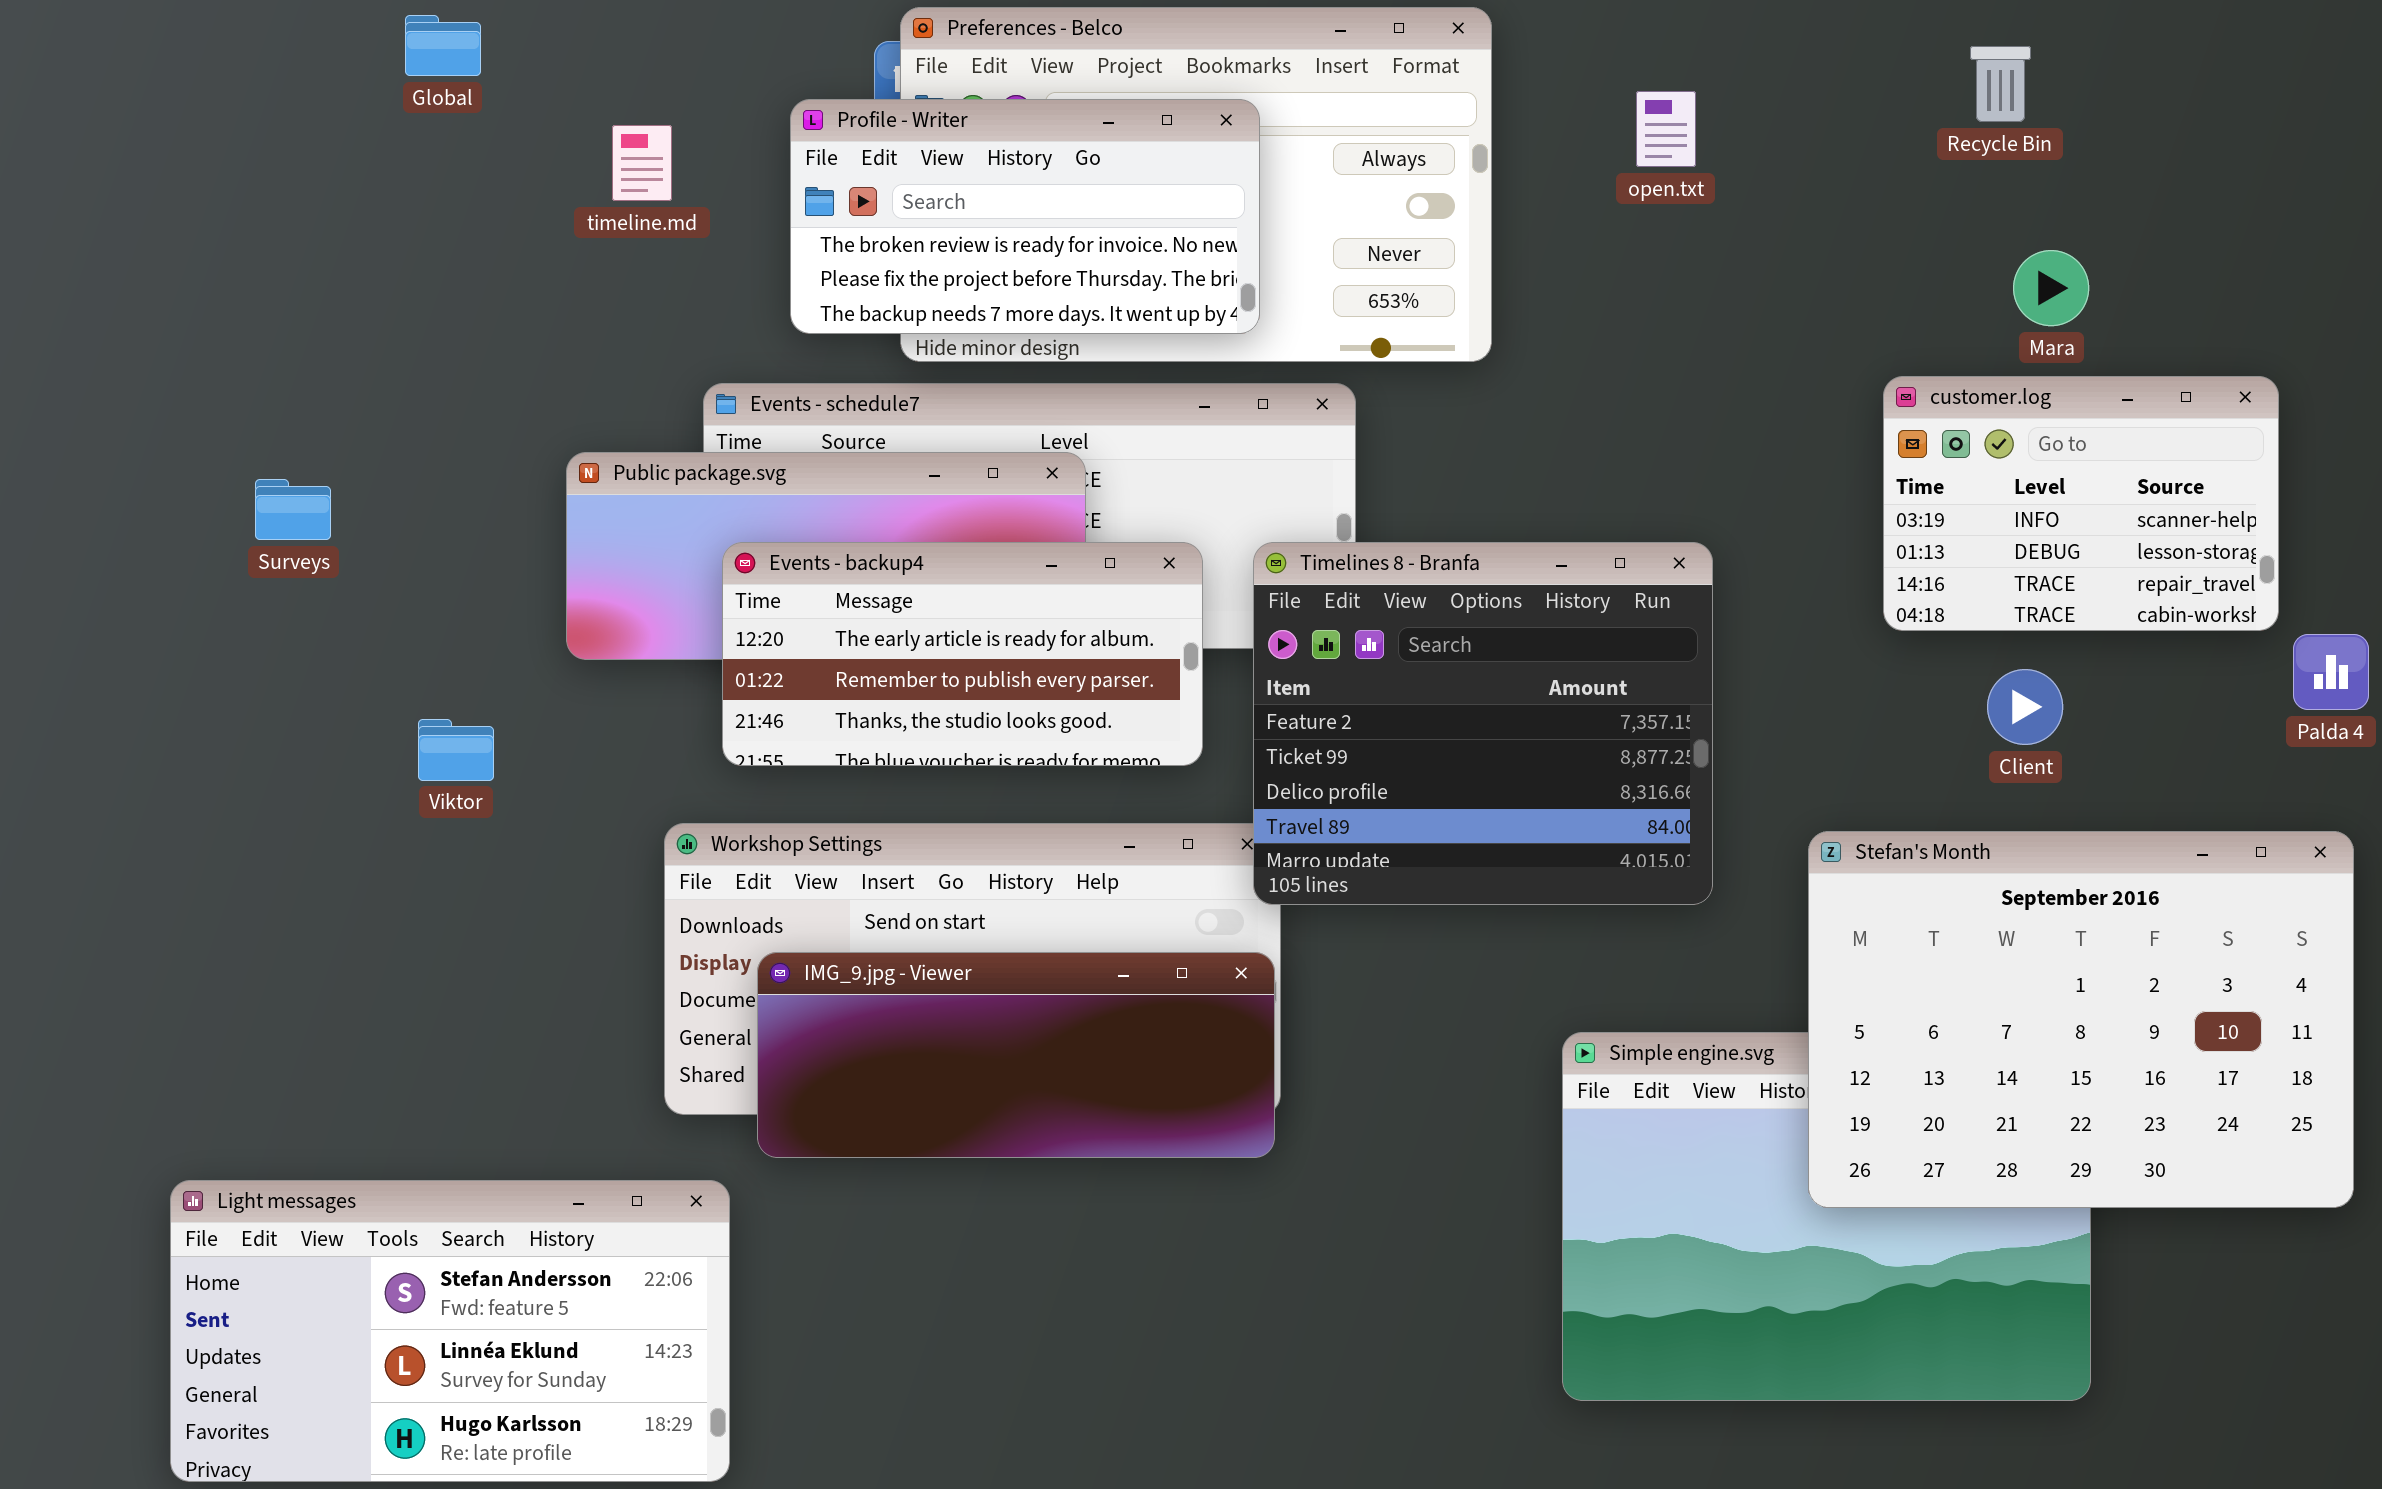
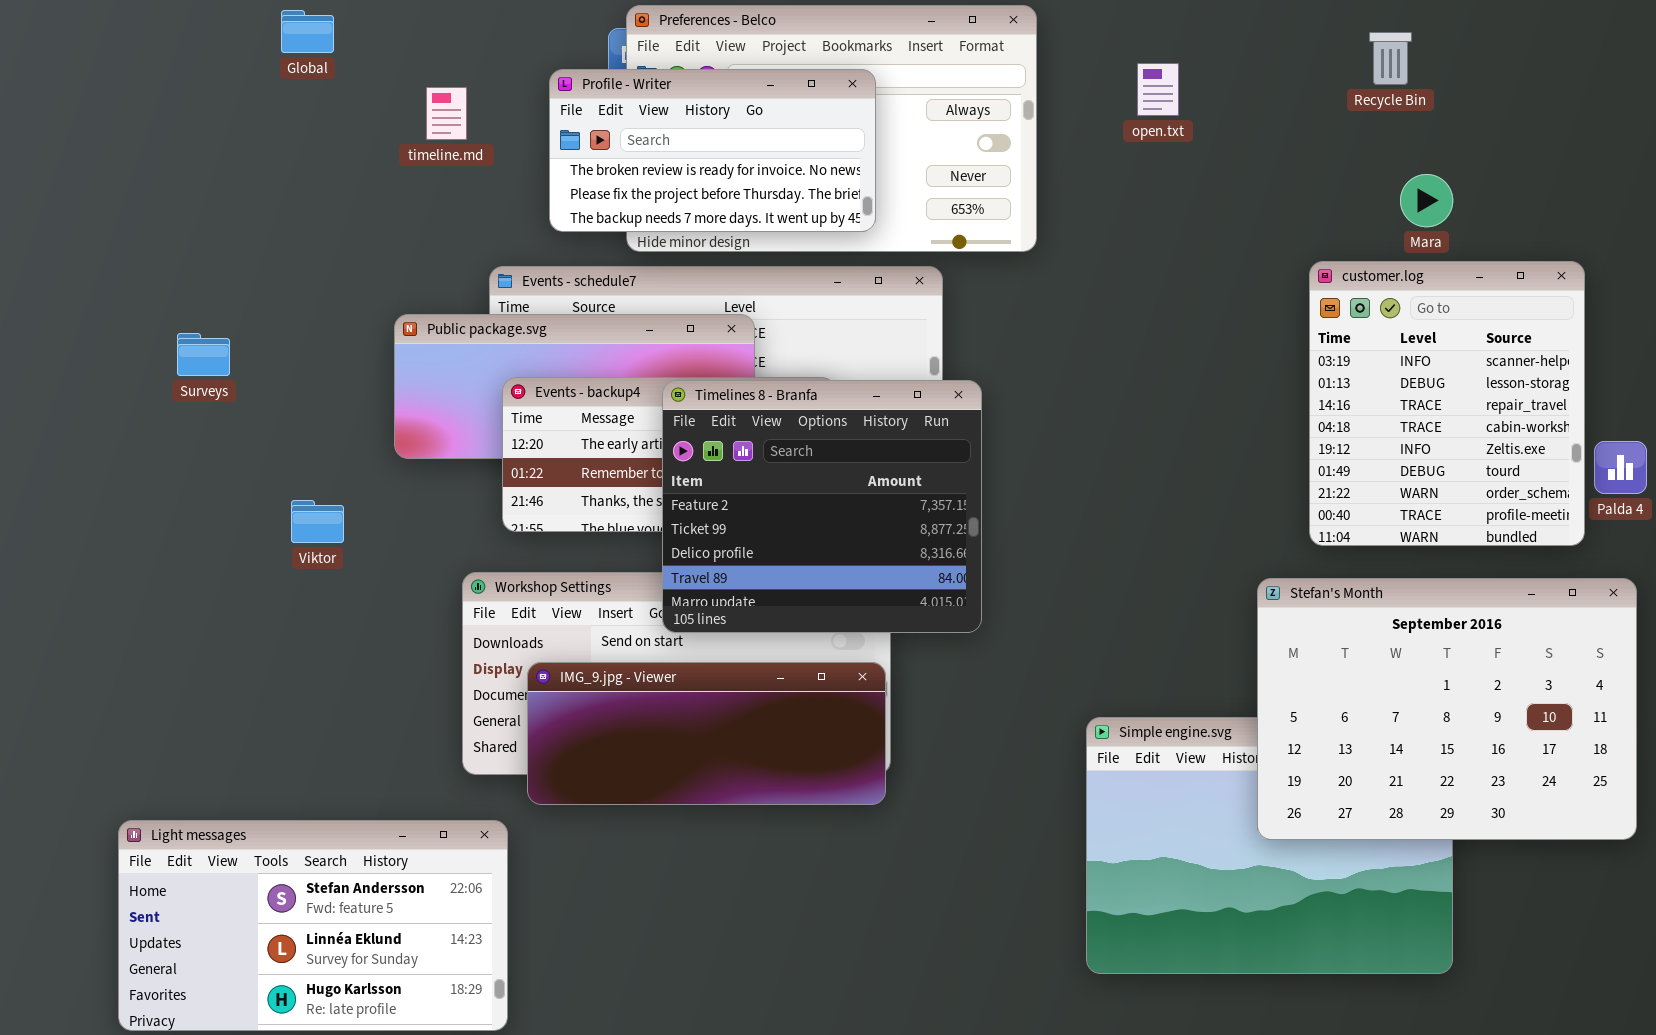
customer.log: [1883,376,2279,631] -> [1309,261,1585,546], resized
Timelines 8 - Branfa: [1253,542,1713,905] -> [662,380,982,633], moved

